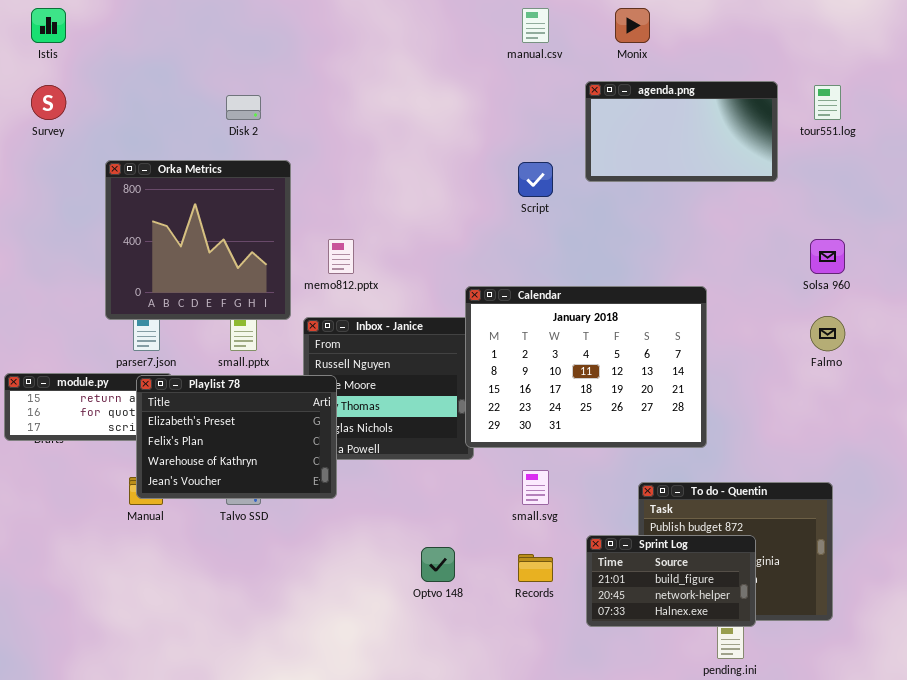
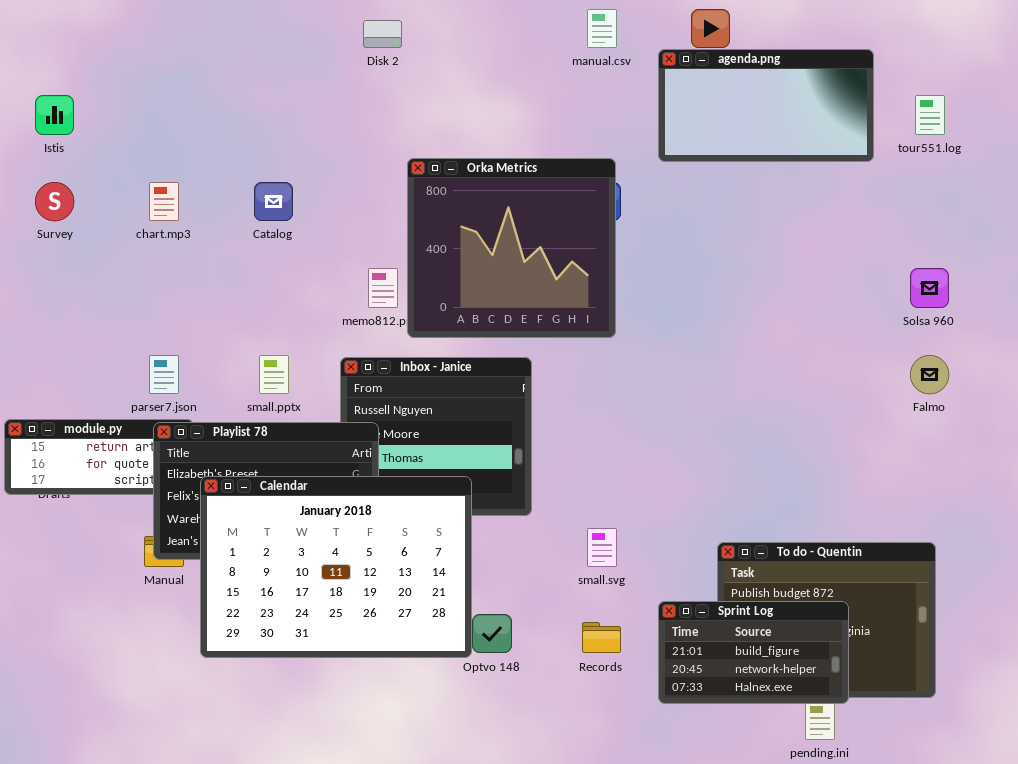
Istis: [31,8,66,43] -> [35,95,74,135], moved
agenda.png: [585,81,778,182] -> [658,49,874,162], moved
Survey: [31,85,66,120] -> [35,182,74,221], moved
Disk 2: [226,95,261,120] -> [363,20,402,48], moved
Orka Metrics: [105,160,291,320] -> [407,158,616,338], moved
Calendar: [465,286,707,448] -> [200,476,472,658], moved

